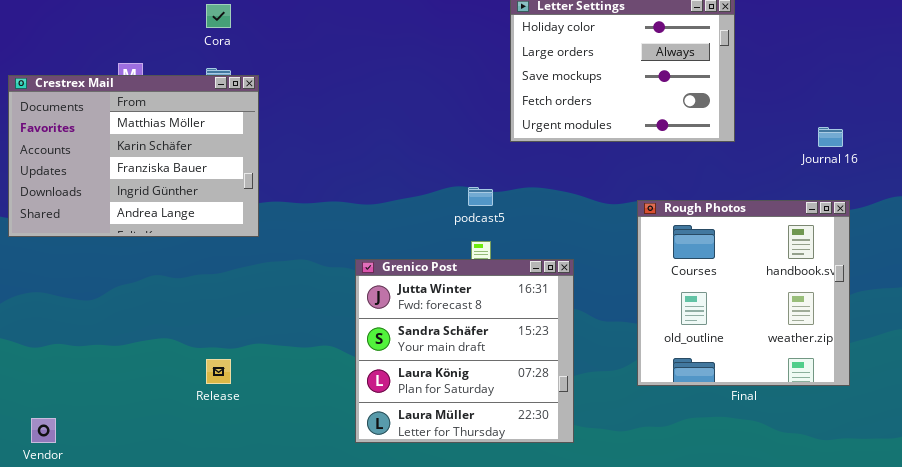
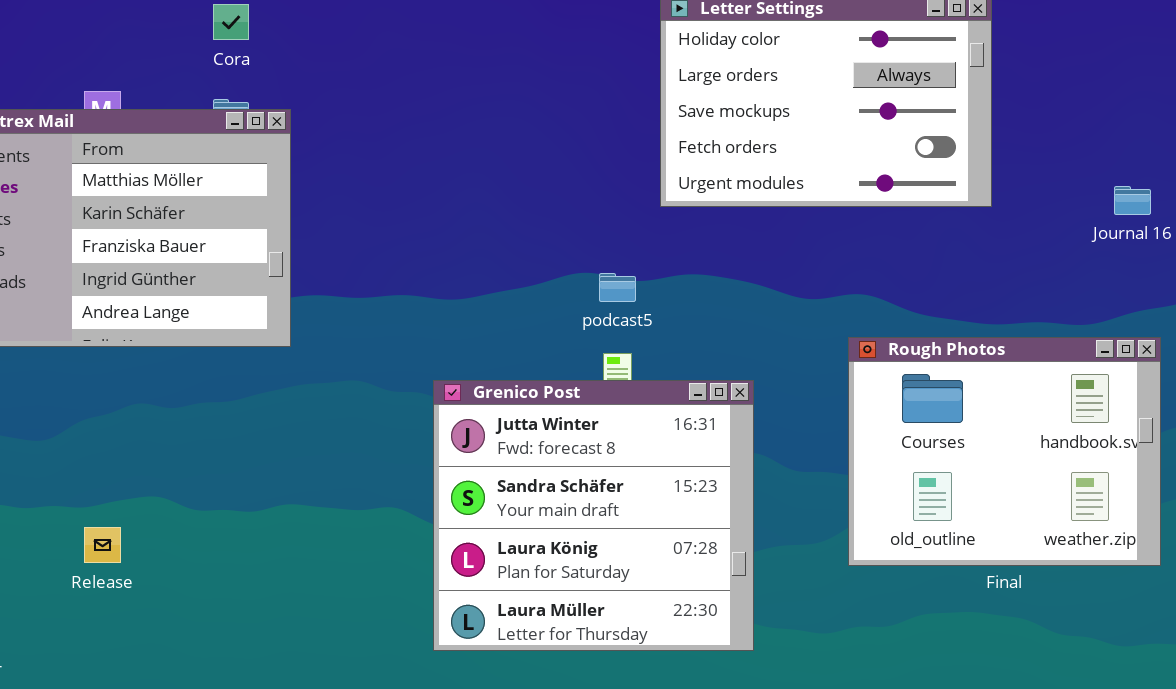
Rough Photos: [637,200,850,386] -> [848,337,1161,566], resized
Release: [206,359,231,384] -> [84,527,121,563], moved

